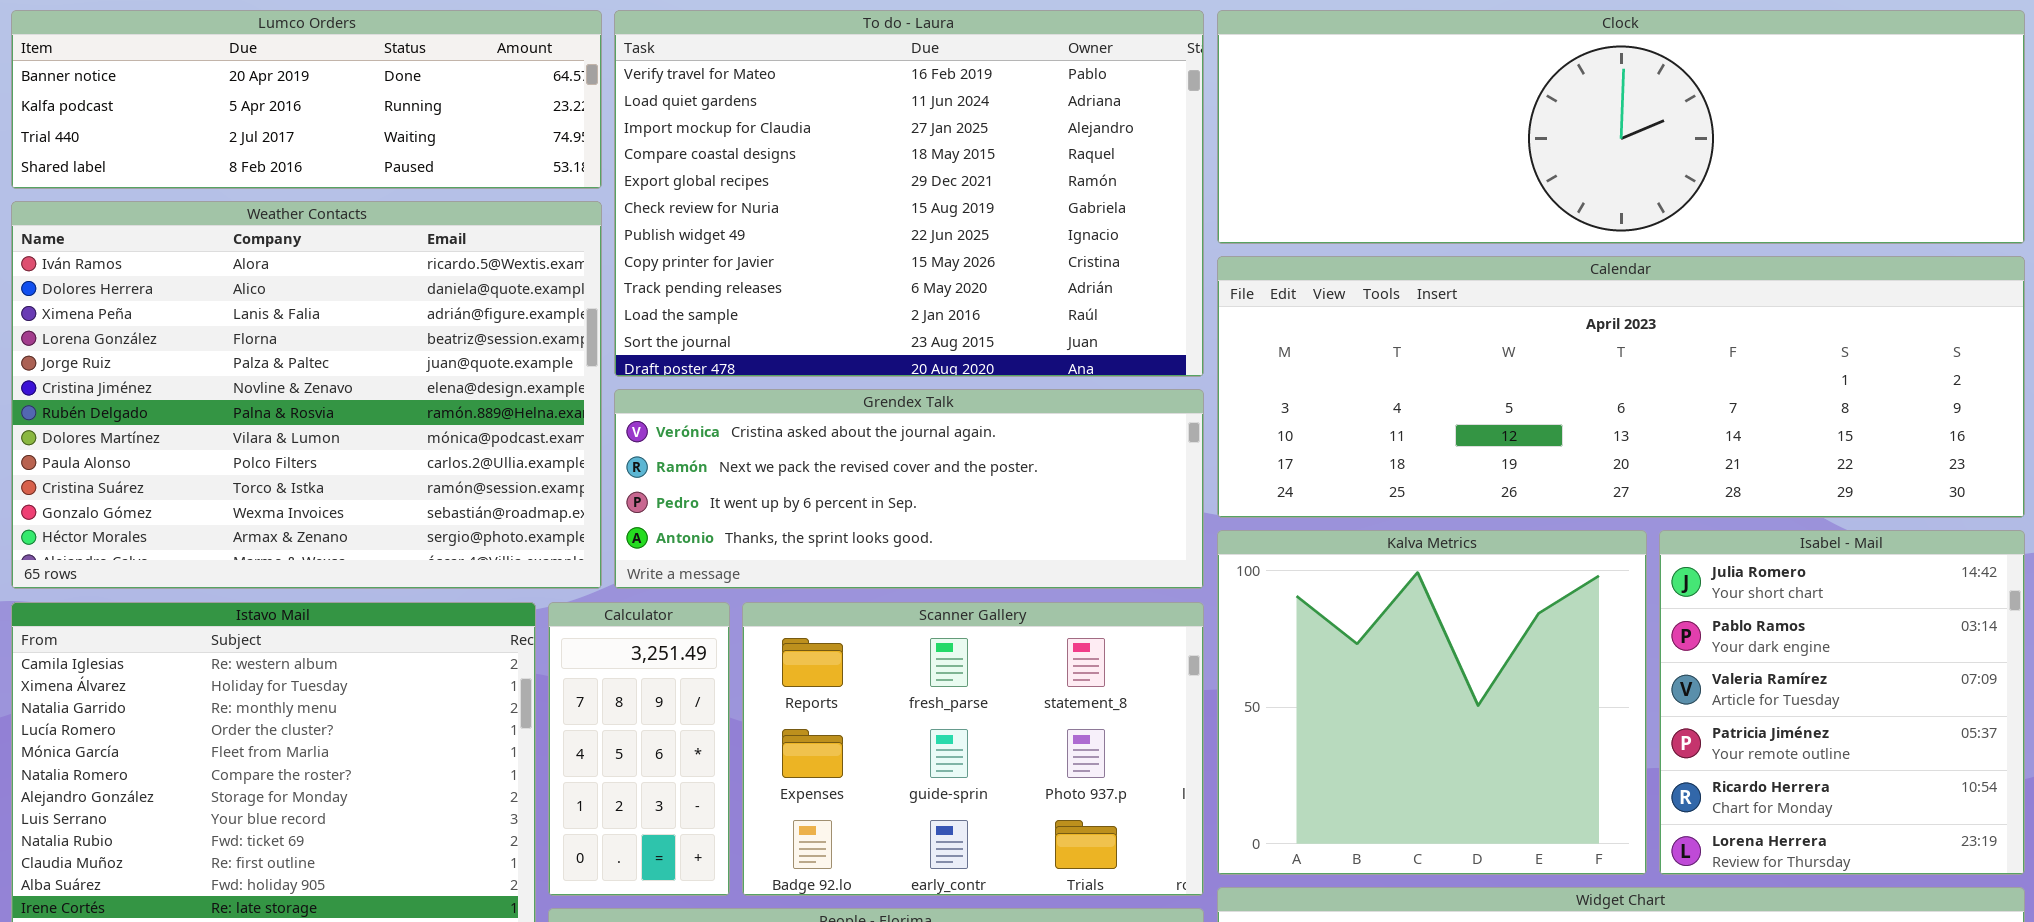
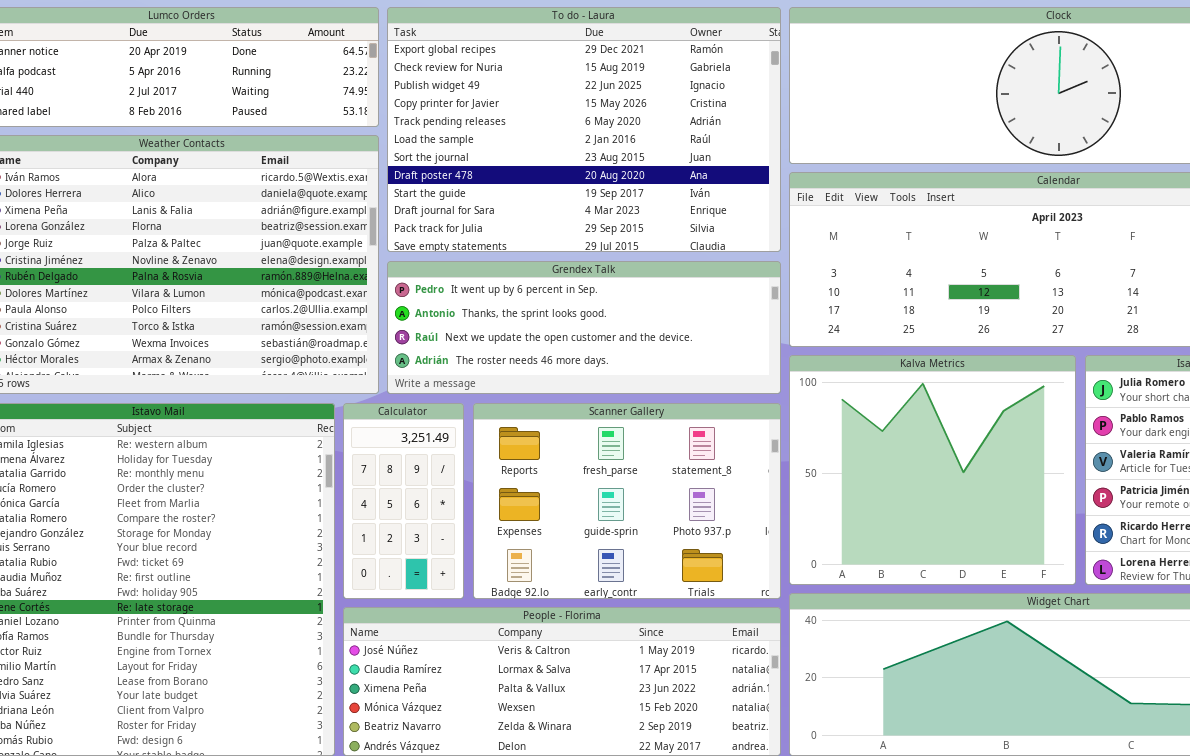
To do - Laura: [614,10,1204,377] -> [387,7,781,252], scrolled down 4 rows
Grendex Talk: [614,389,1204,589] -> [387,261,781,394], scrolled down 2 rows

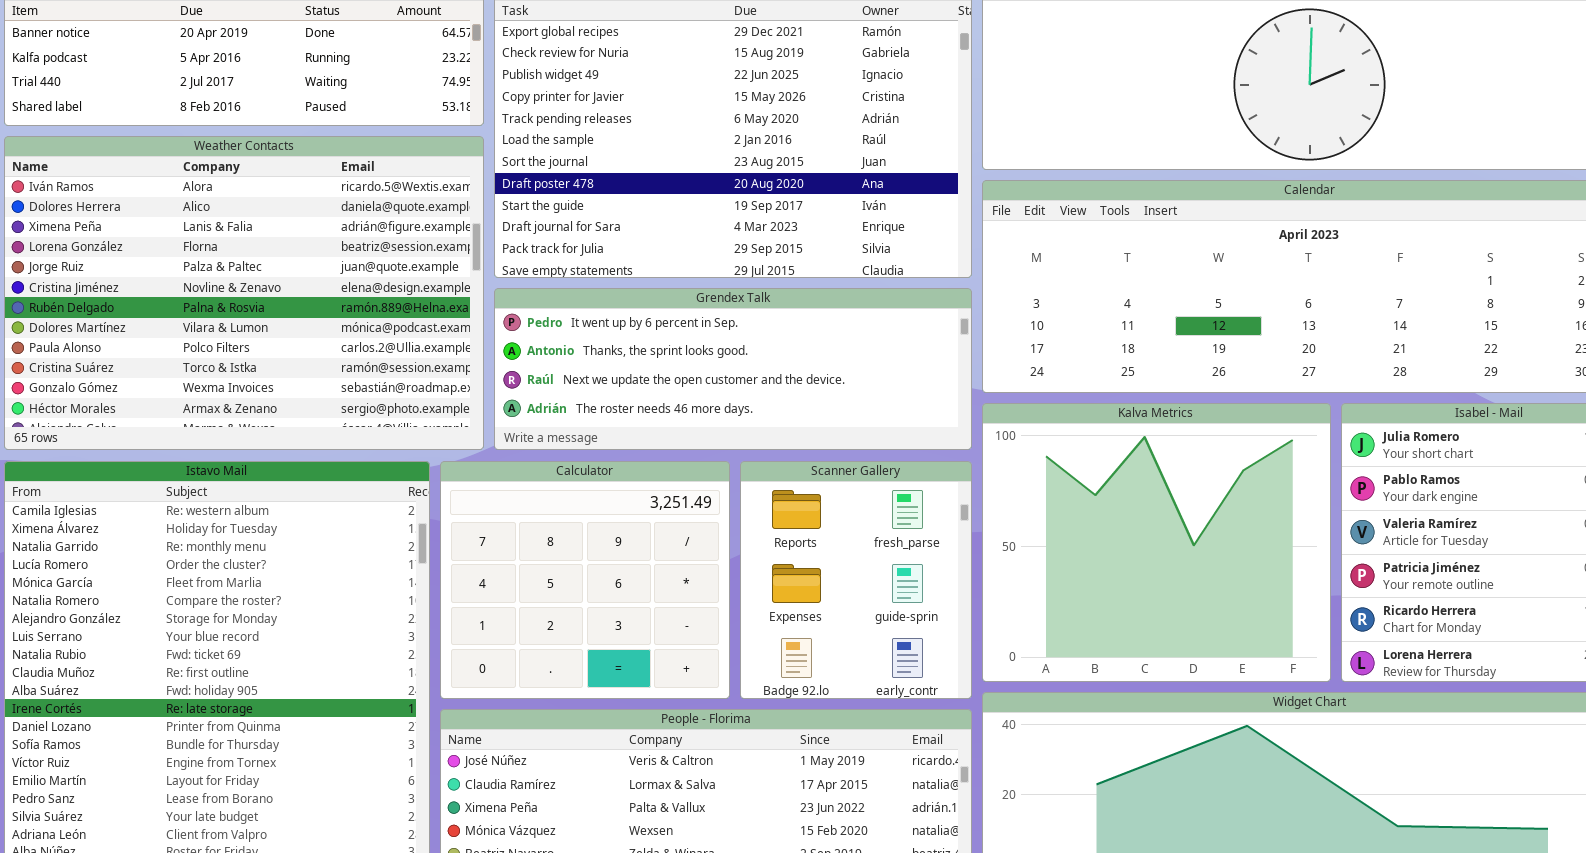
Calculator: [343,403,464,599] -> [440,461,730,699], resized
Scanner Gallery: [473,403,781,599] -> [740,461,972,699], resized

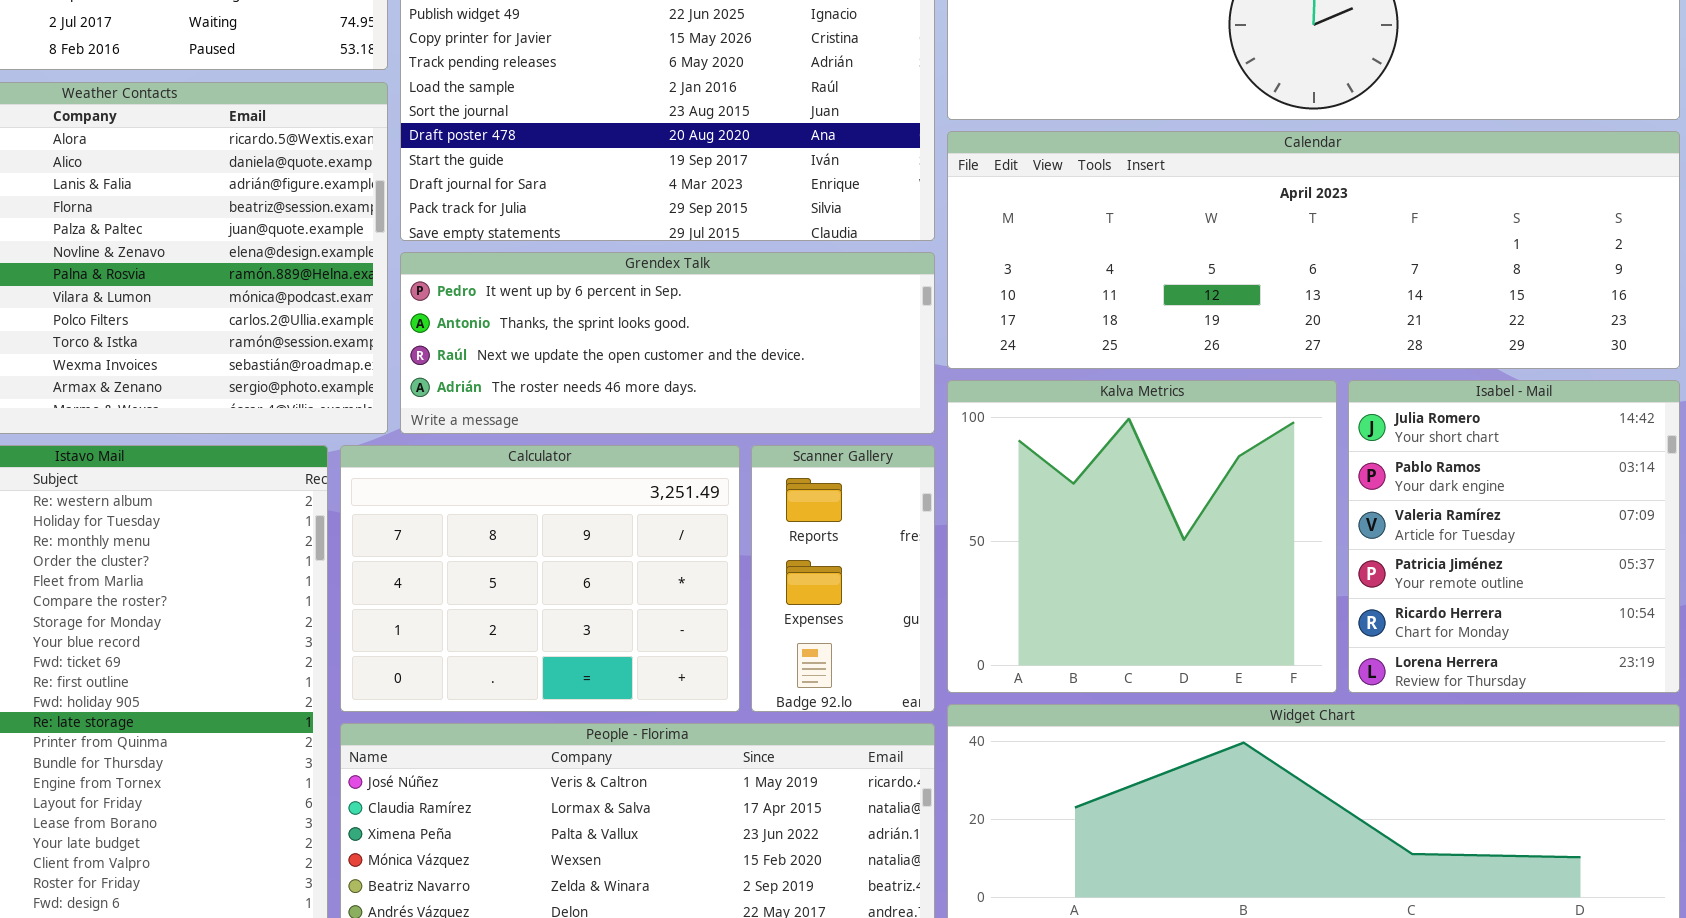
Calculator: [440,461,730,699] -> [340,445,740,712], resized
Scanner Gallery: [740,461,972,699] -> [751,445,935,712], resized

